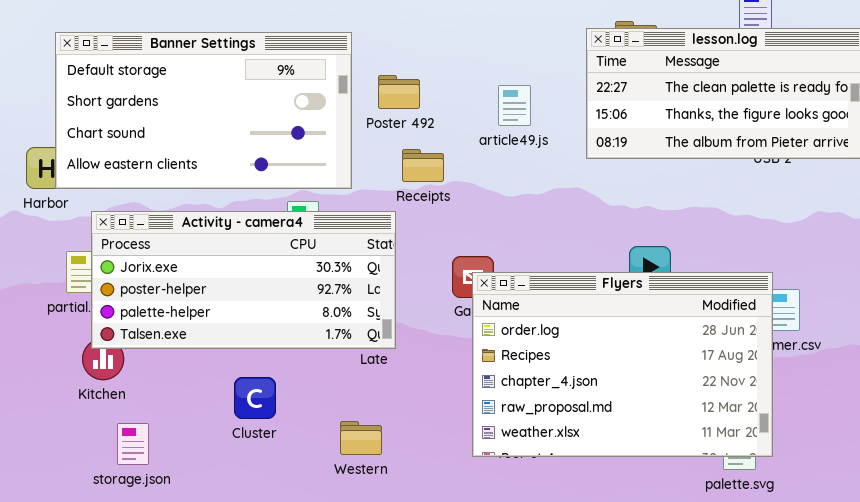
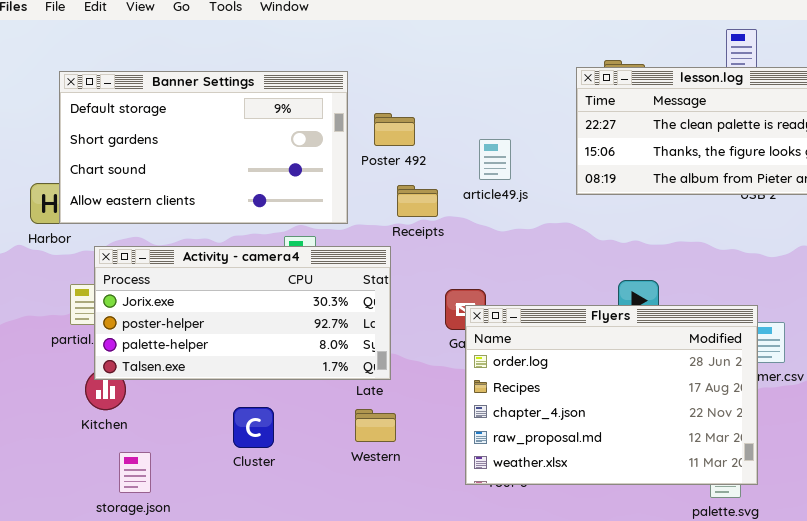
article49.js: [498,85,531,126] -> [479,139,511,180], moved
Western: [340,421,382,455] -> [355,409,396,442], moved

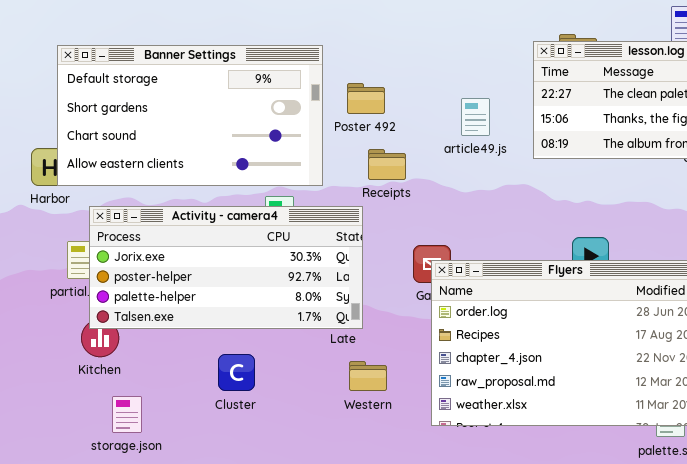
article49.js: [479,139,511,180] -> [461,98,490,136], moved
Western: [355,409,396,442] -> [349,361,387,391], moved

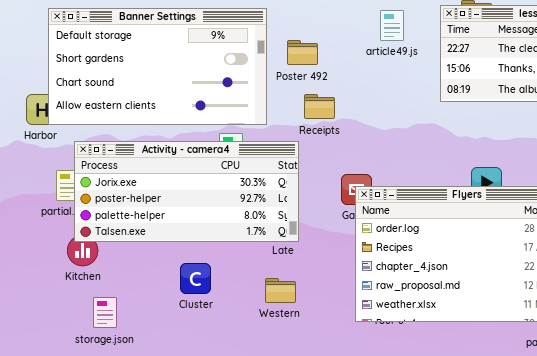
article49.js: [461,98,490,136] -> [380,10,404,41], moved
Western: [349,361,387,391] -> [265,278,296,303], moved

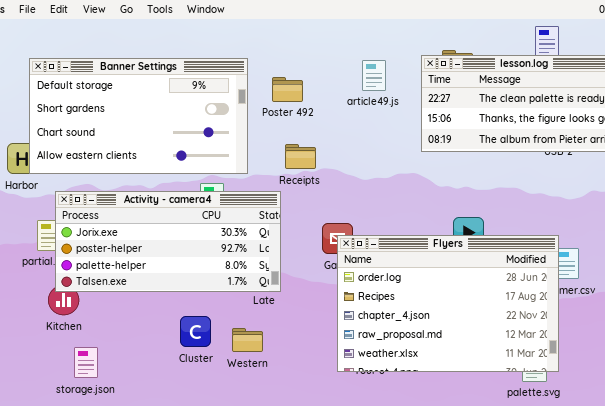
Poster 492: [287,40,318,65] -> [272,77,303,102], moved
Cluster: [180,263,211,294] -> [180,316,211,347], moved
Western: [265,278,296,303] -> [232,328,263,352], moved

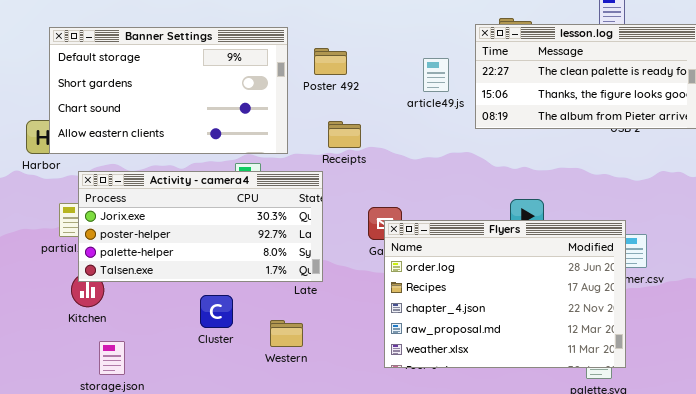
article49.js: [362,60,386,91] -> [423,58,449,92], moved
Cluster: [180,316,211,347] -> [200,295,233,328], moved

